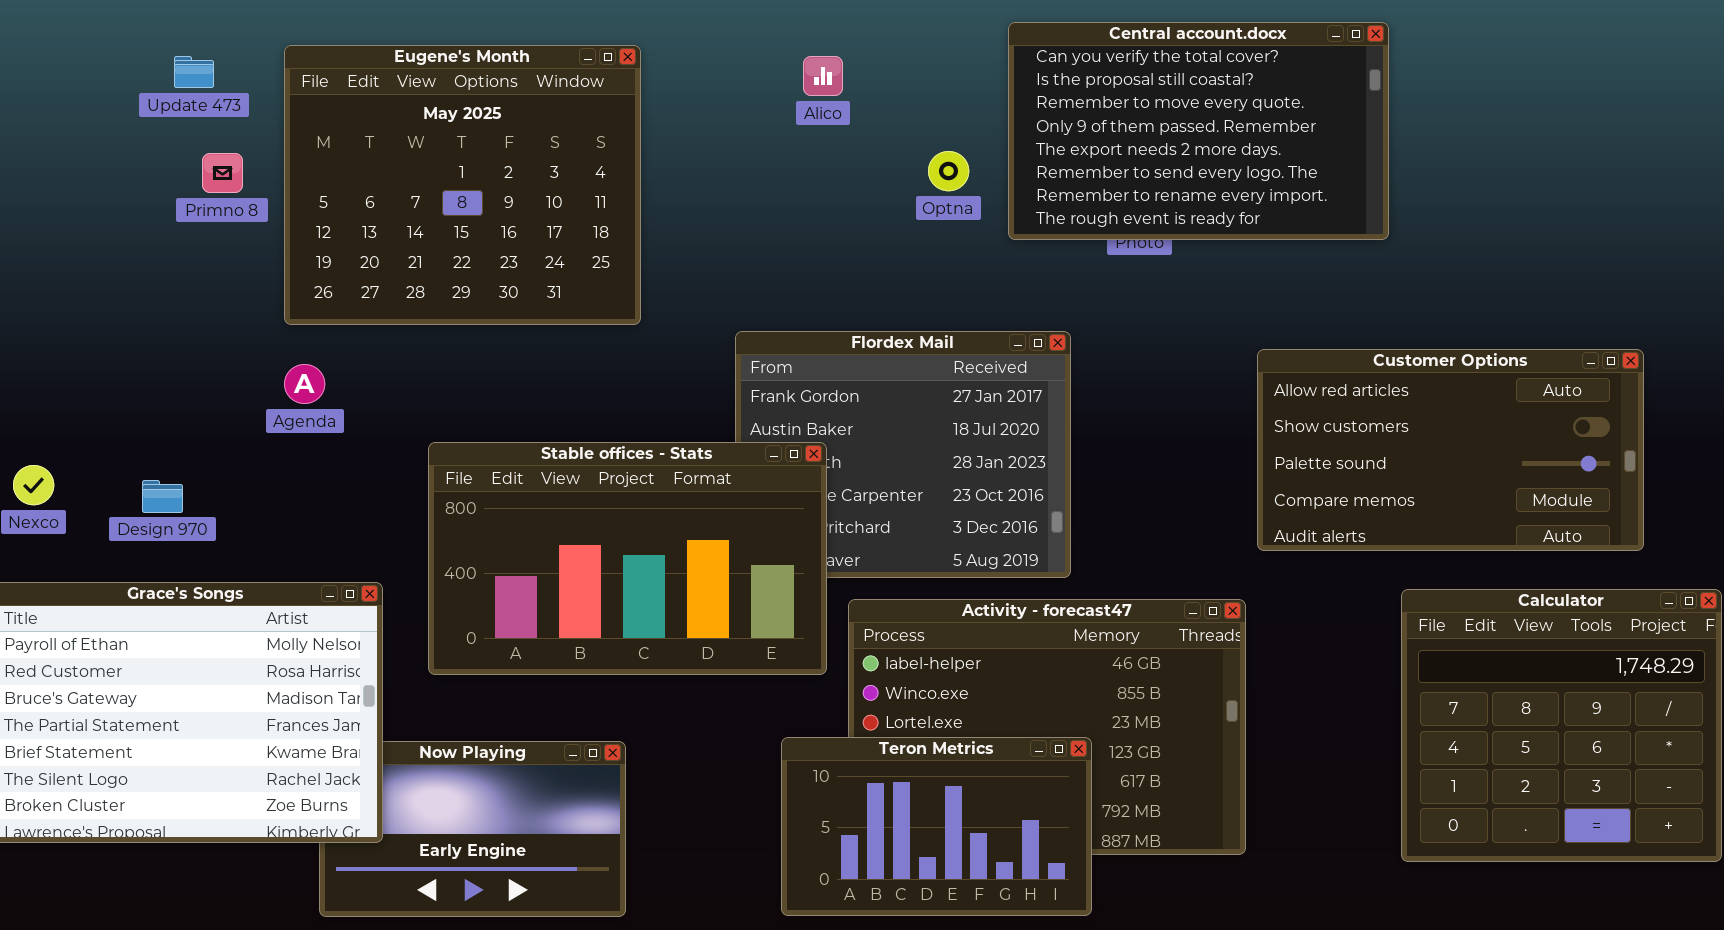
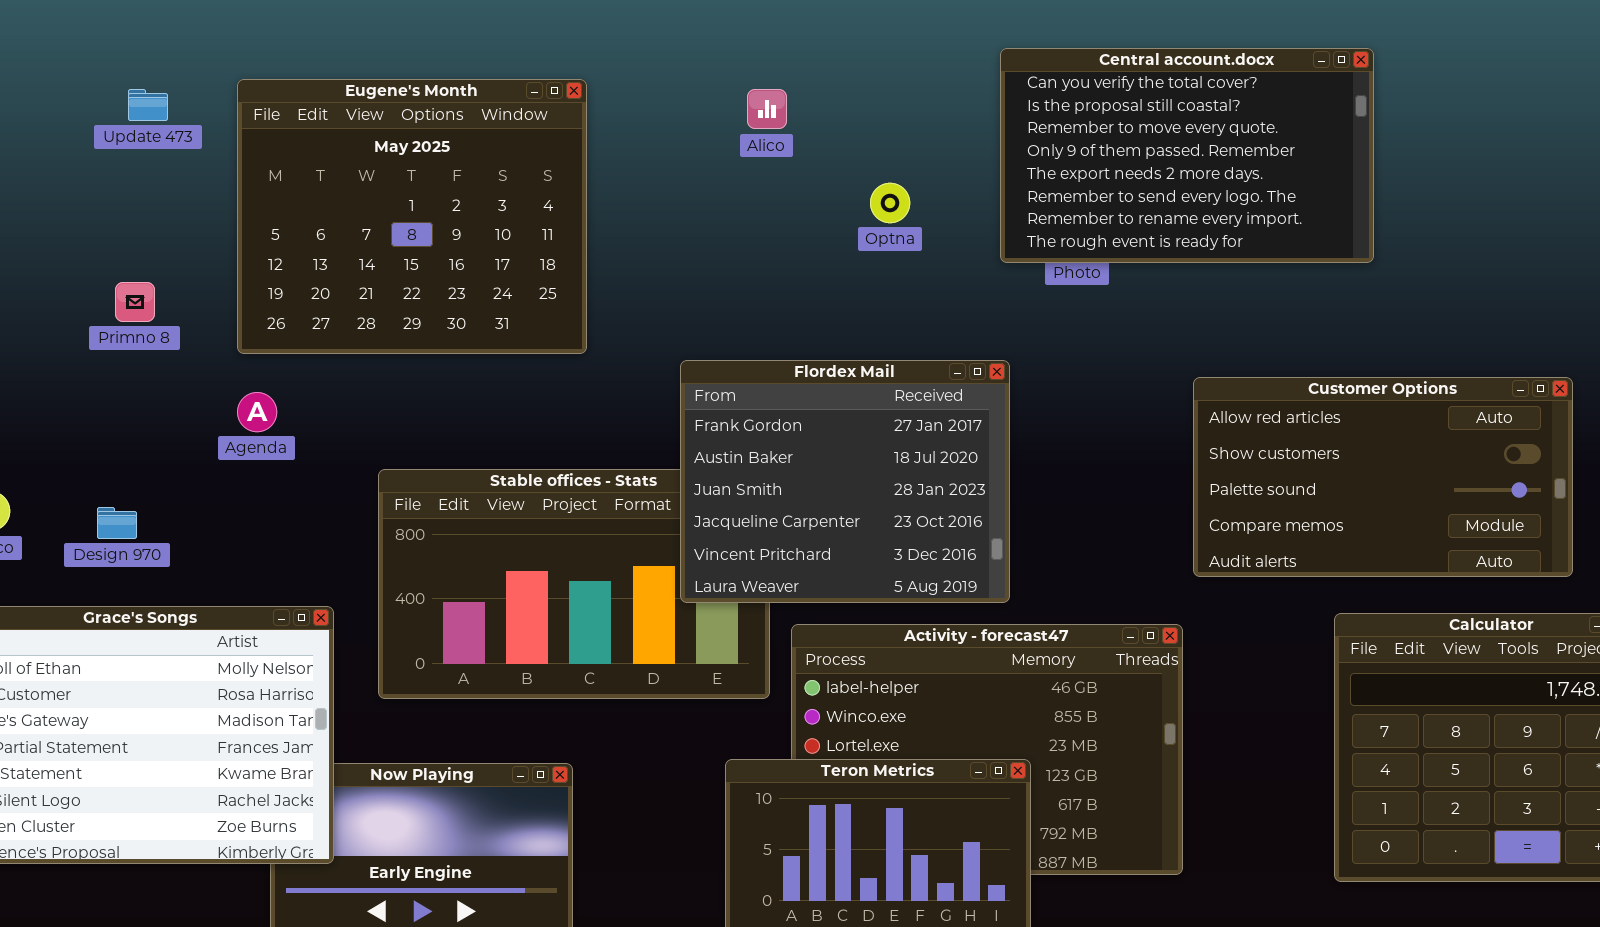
Central account.docx: [1008,22,1389,240] -> [1000,48,1374,263], moved
Primno 8: [202,153,243,193] -> [115,282,155,322], moved
Flordex Mail: [735,331,1071,578] -> [680,360,1010,603], raised

